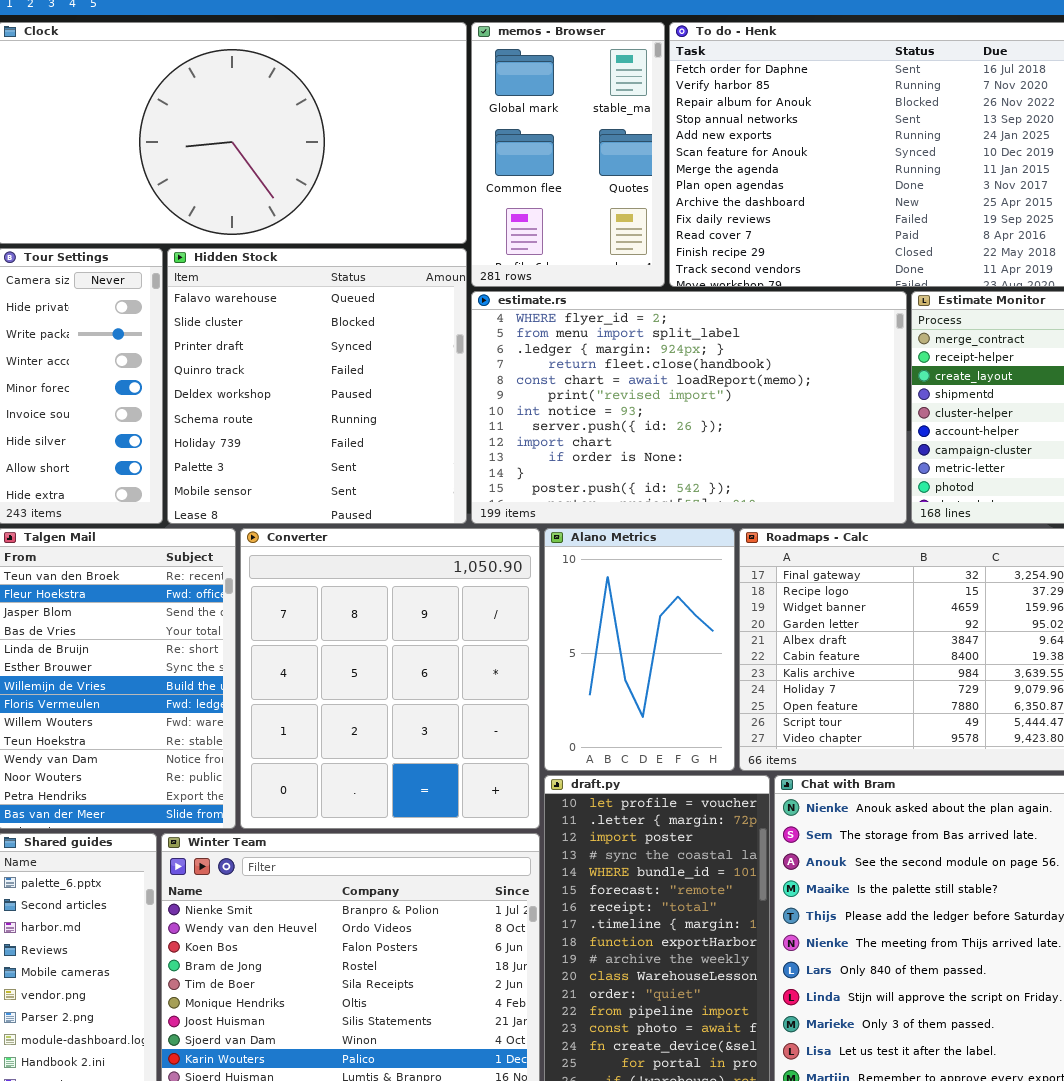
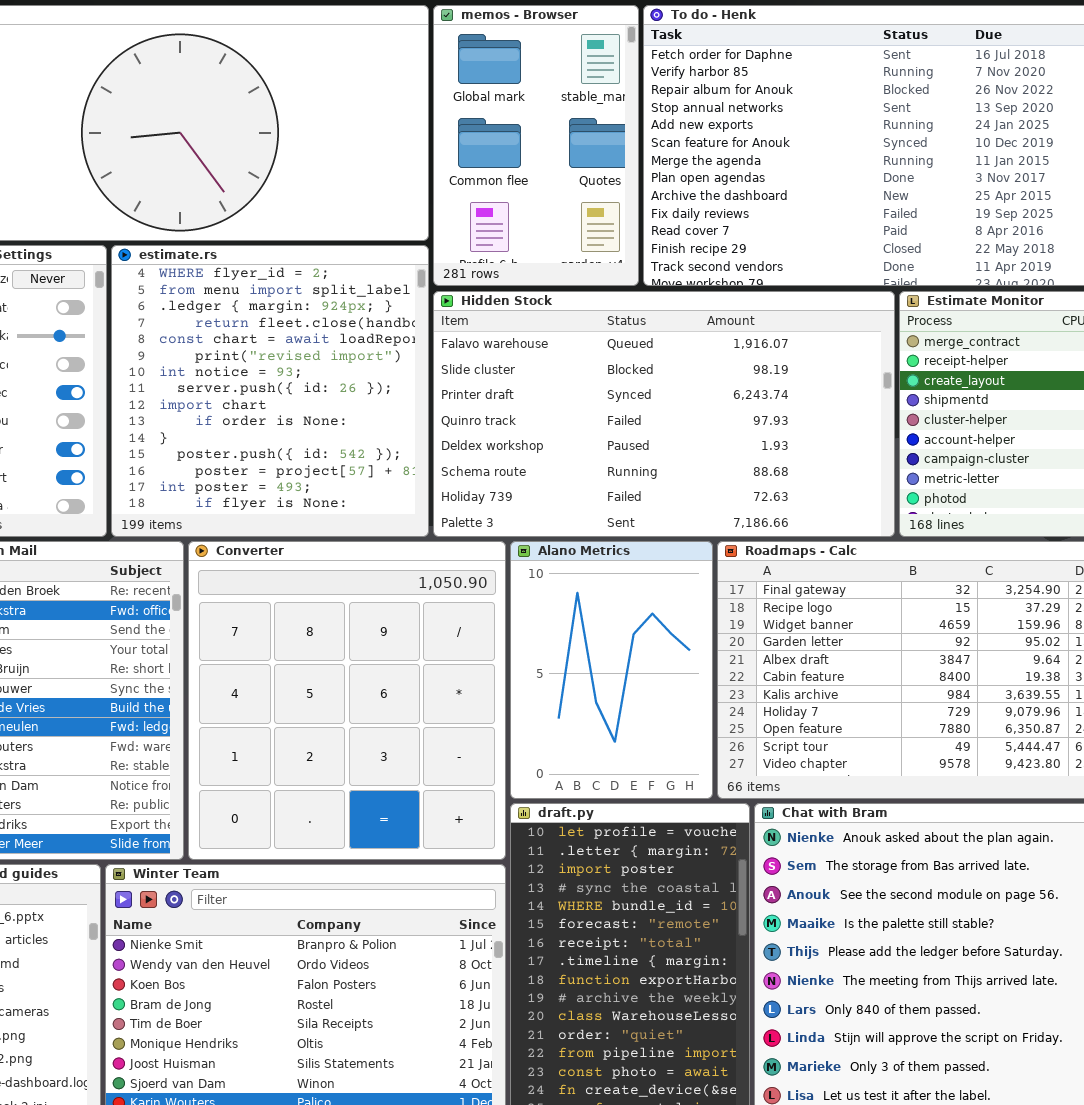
Hidden Stock: [167,248,467,524] -> [433,291,895,537], moved, resized
estimate.rs: [471,291,907,524] -> [111,245,429,537], moved, resized

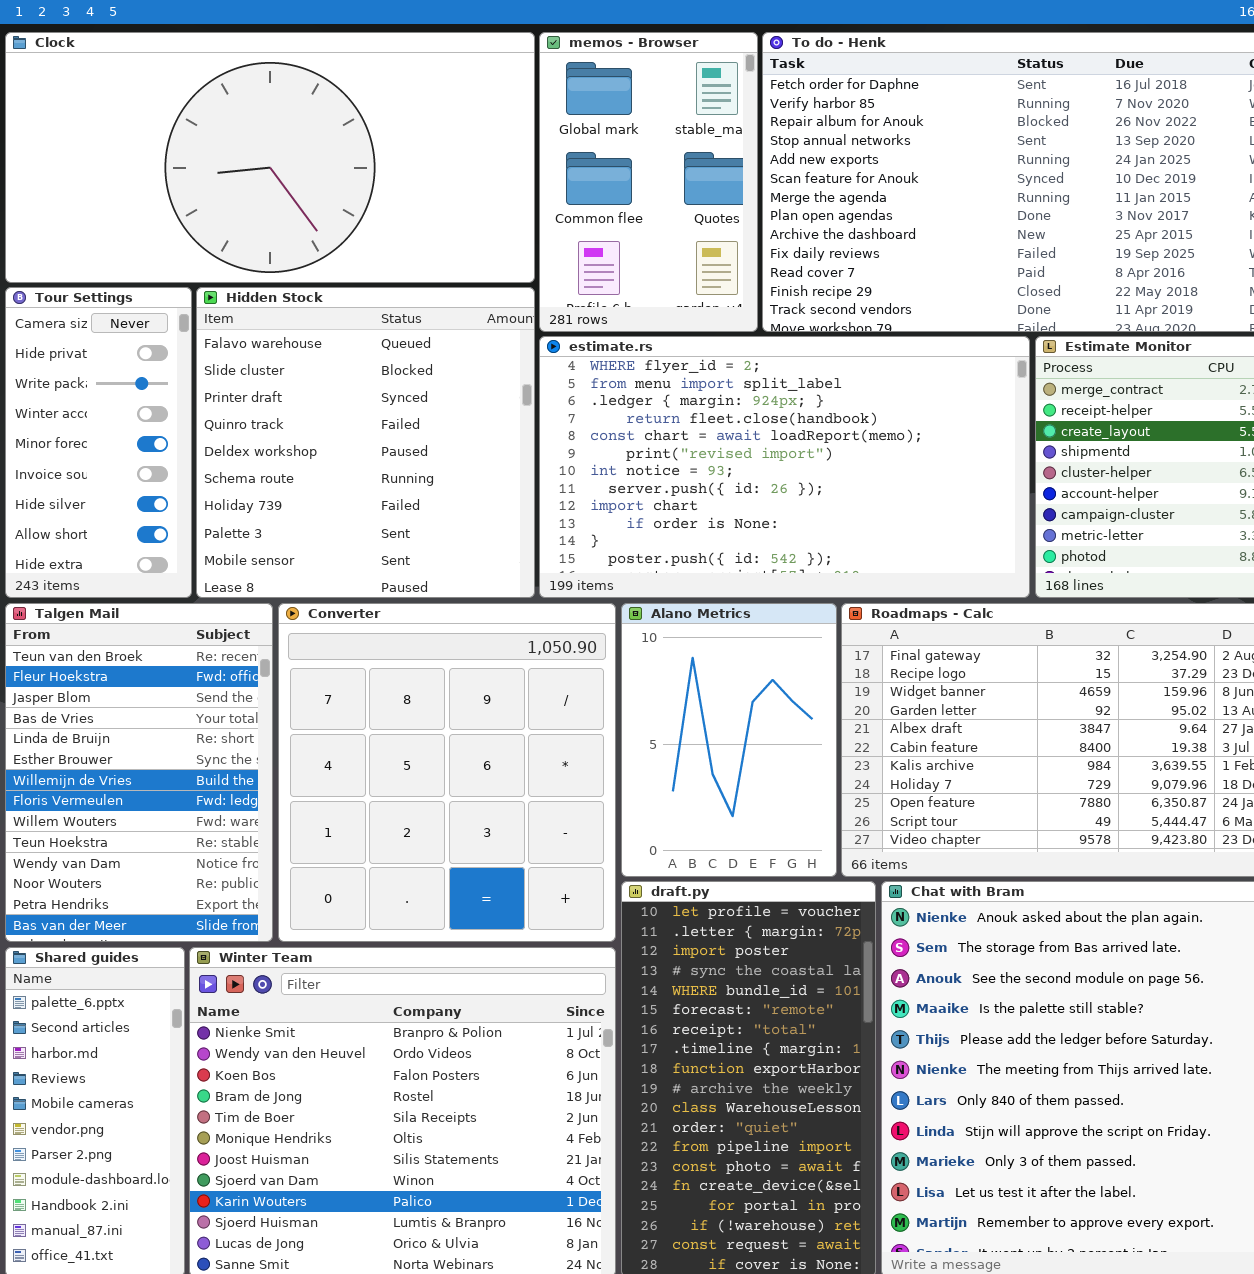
estimate.rs: [111,245,429,537] -> [539,336,1030,598], moved, resized
Hidden Stock: [433,291,895,537] -> [196,287,535,598], moved, resized

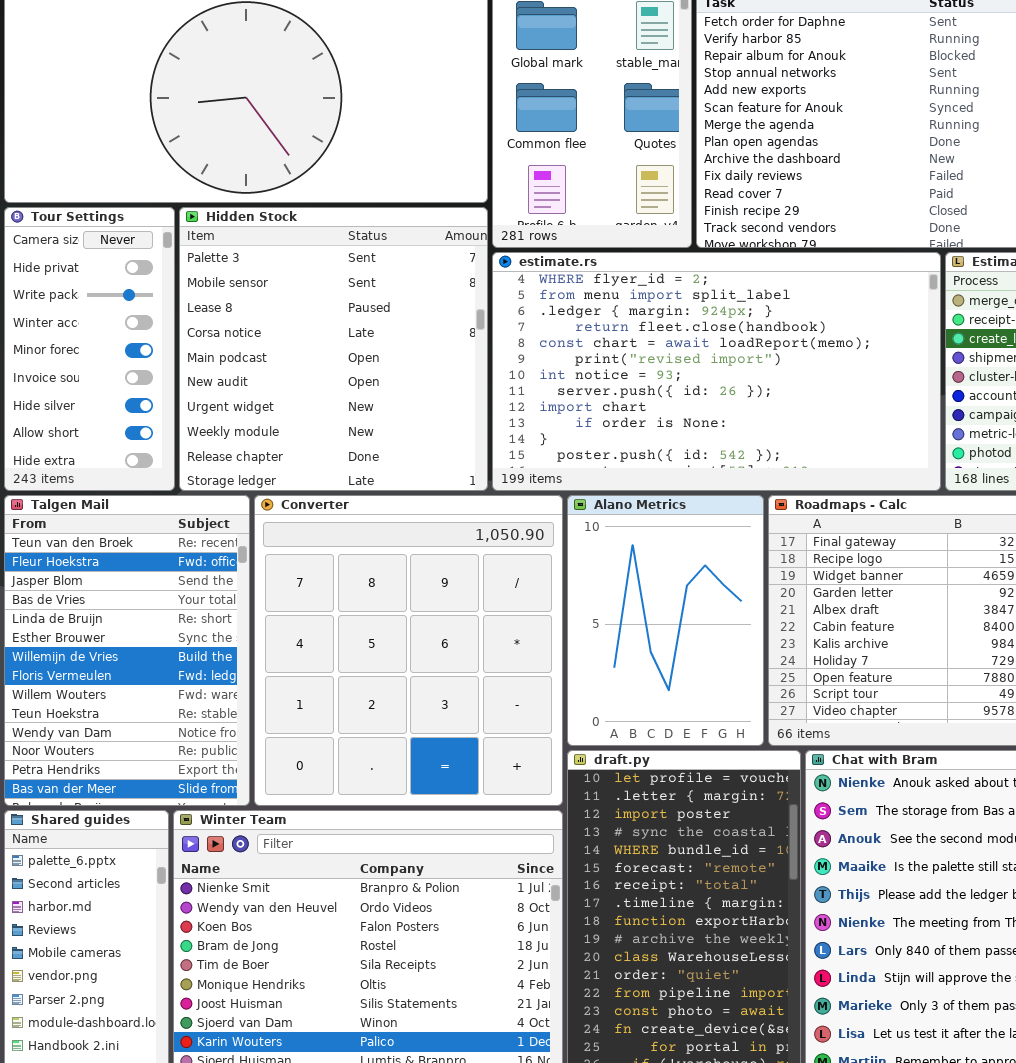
Hidden Stock: [196,287,535,598] -> [179,207,488,491], scrolled down 7 rows

